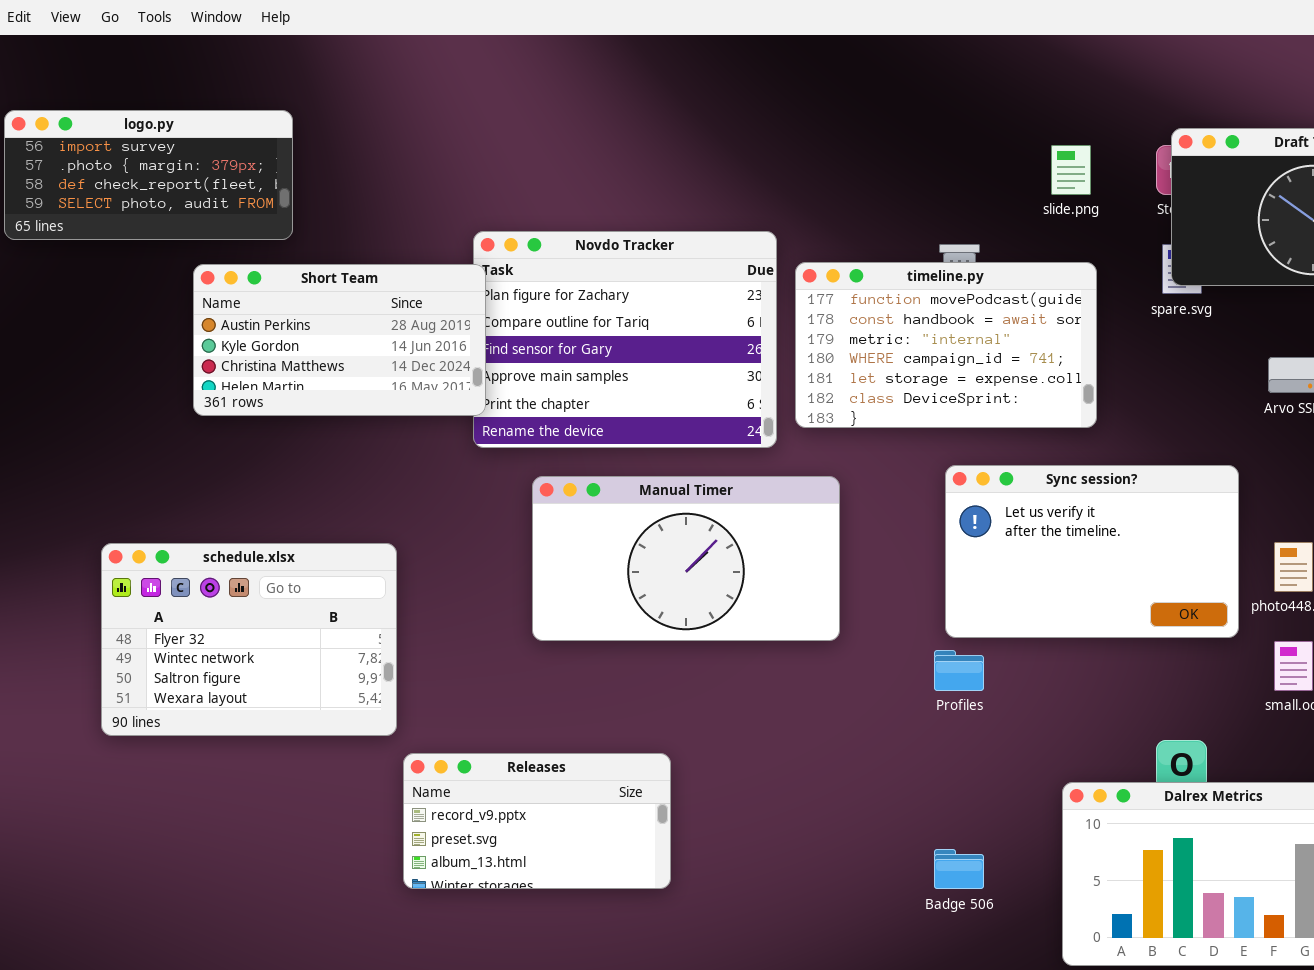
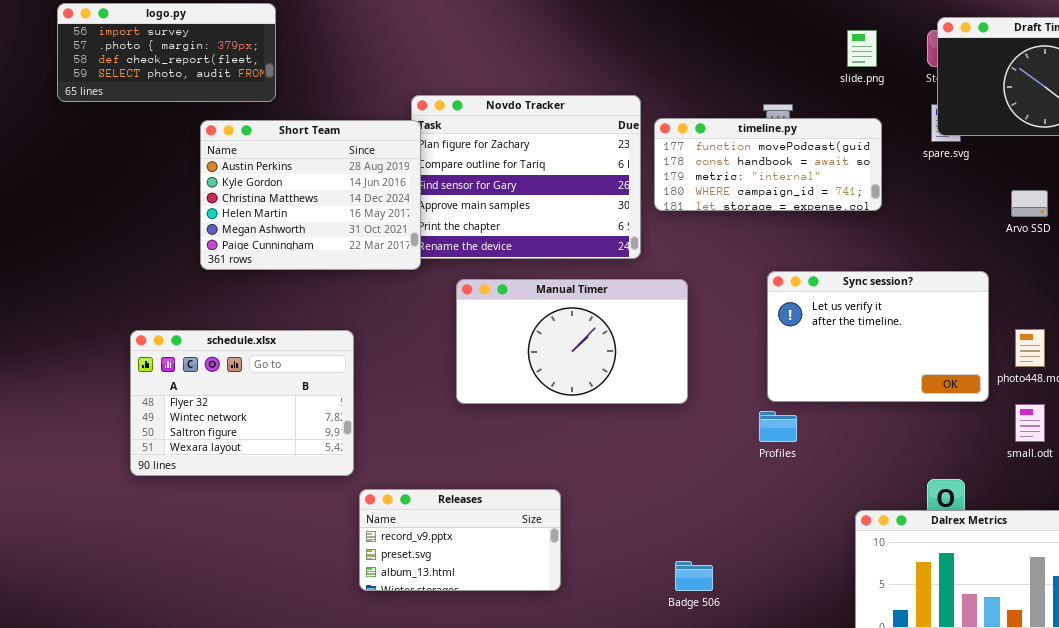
timeline.py: [795,262,1097,428] -> [654,118,882,211], resized
Short Team: [193,264,486,416] -> [200,120,421,270], resized
Badge 506: [934,849,984,889] -> [675,561,713,591], moved

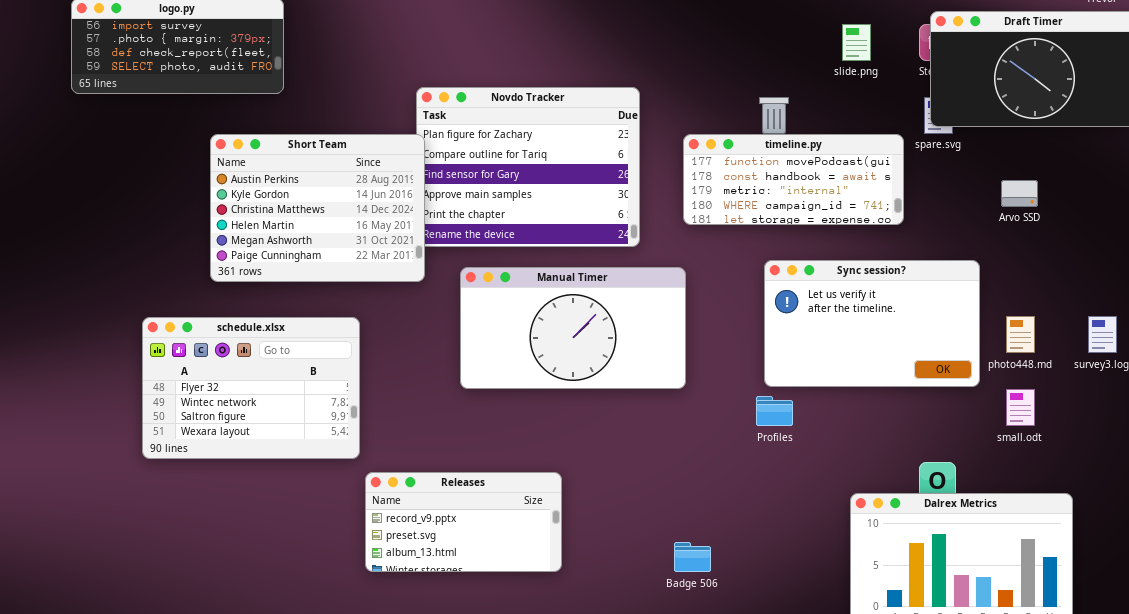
timeline.py: [654,118,882,211] -> [683,134,904,225], moved
Short Team: [200,120,421,270] -> [210,134,425,282], moved

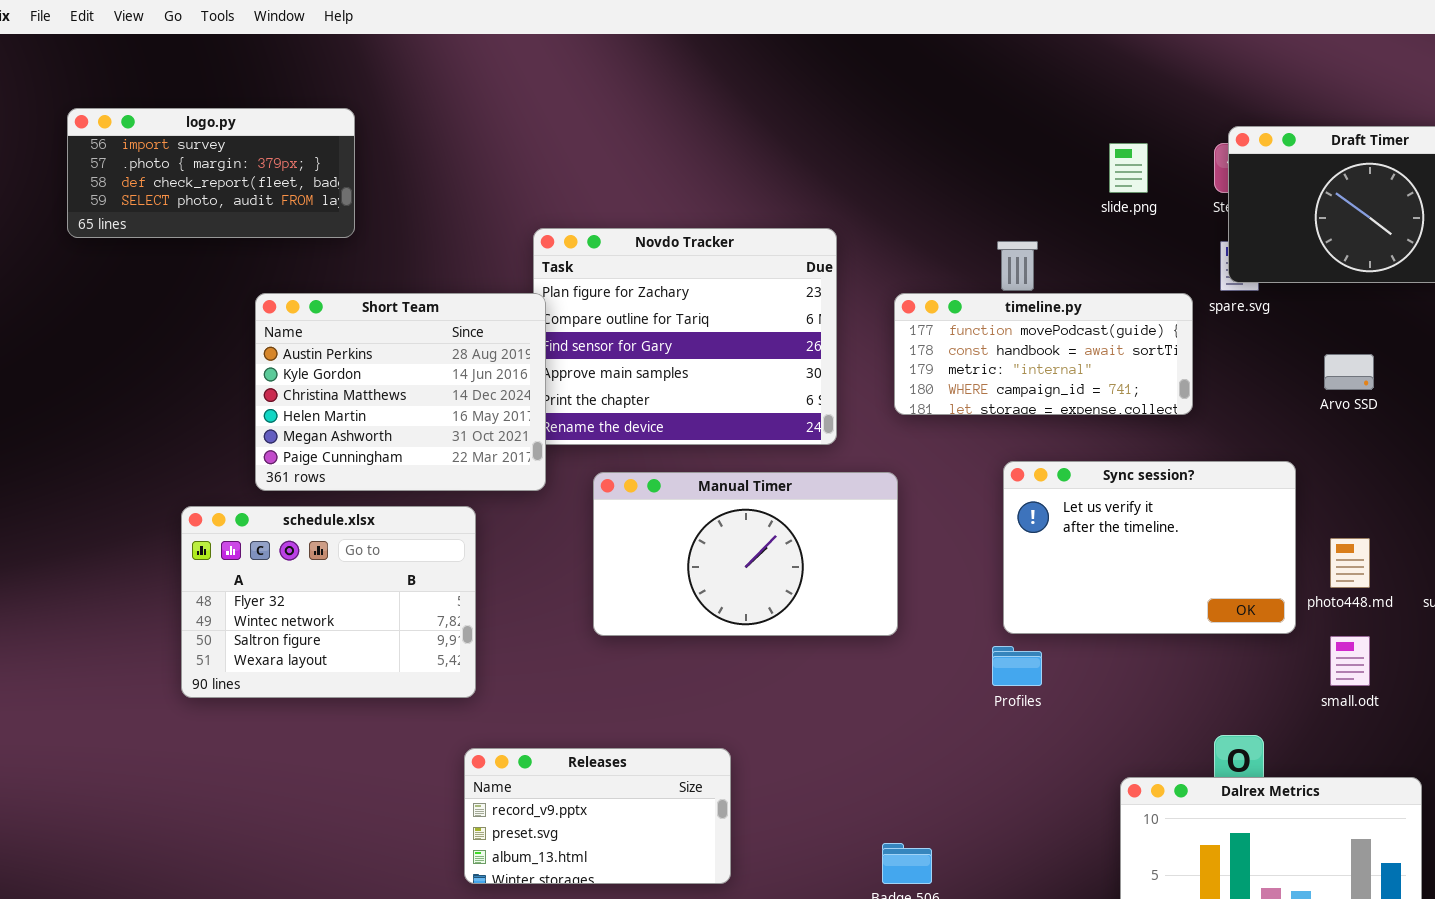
schedule.xlsx: [142,317,360,459] -> [181,506,476,698], moved

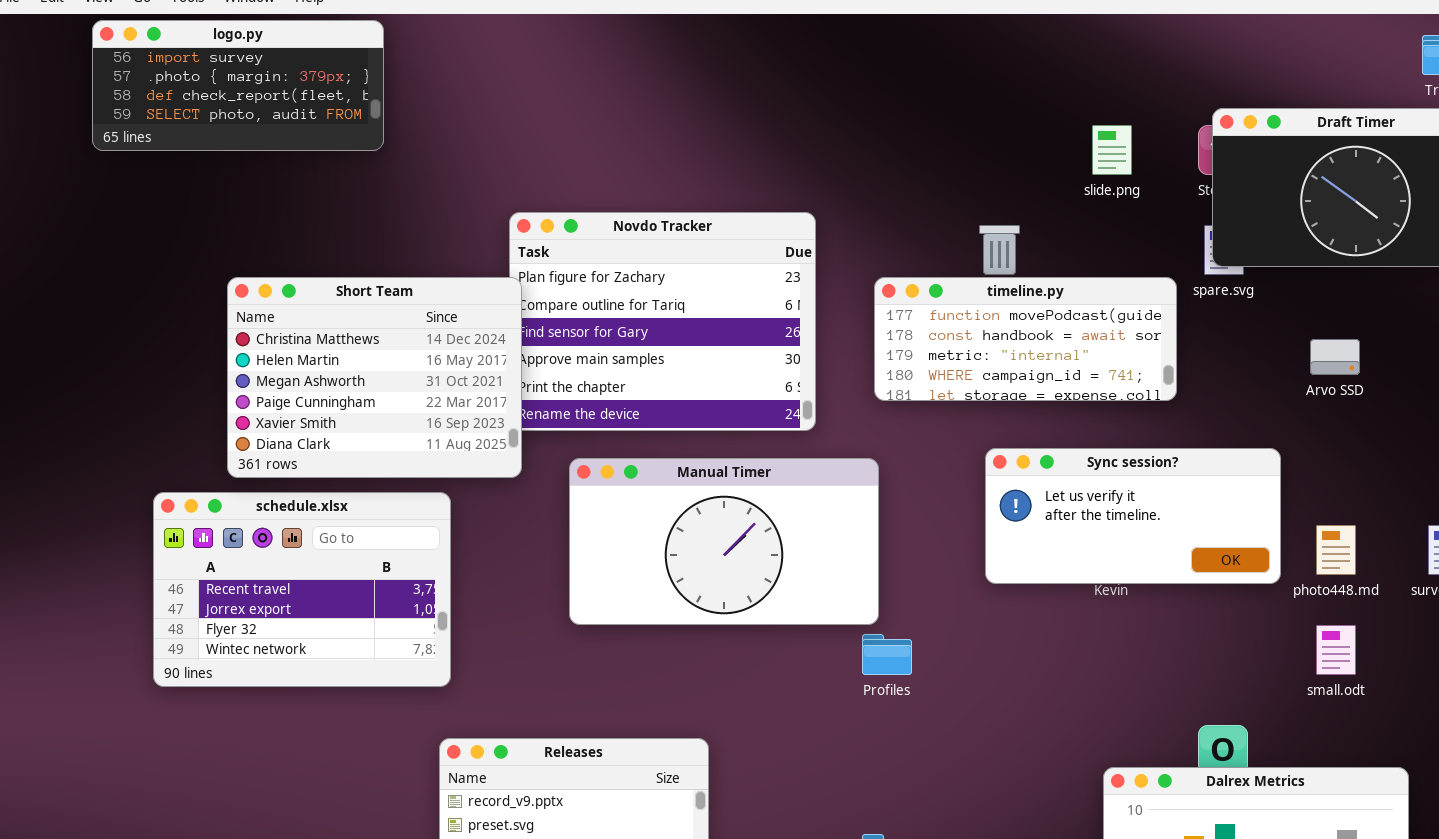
logo.py: [67,108,355,238] -> [92,20,384,151], moved
Short Team: [255,293,546,491] -> [227,277,522,478], scrolled down 2 rows
Sync session?: [1003,461,1296,634] -> [985,448,1281,584], resized
schedule.xlsx: [181,506,476,698] -> [153,492,451,687], scrolled up 2 rows
Profiles: [992,646,1042,686] -> [862,634,912,675], moved

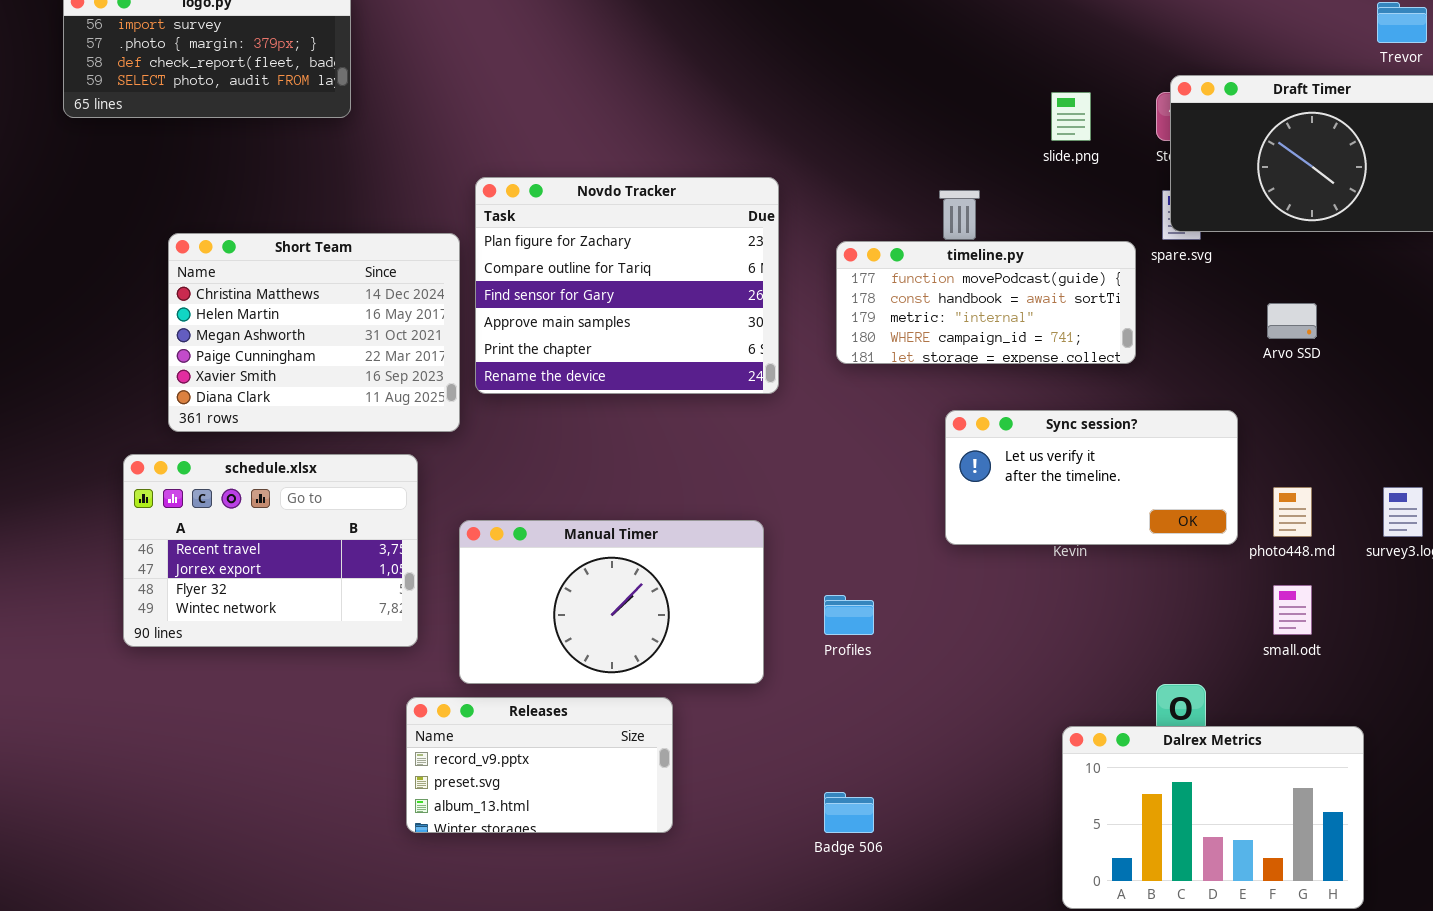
Short Team: [227,277,522,478] -> [168,233,460,432], moved
Manual Timer: [569,458,879,625] -> [459,520,764,684], moved

